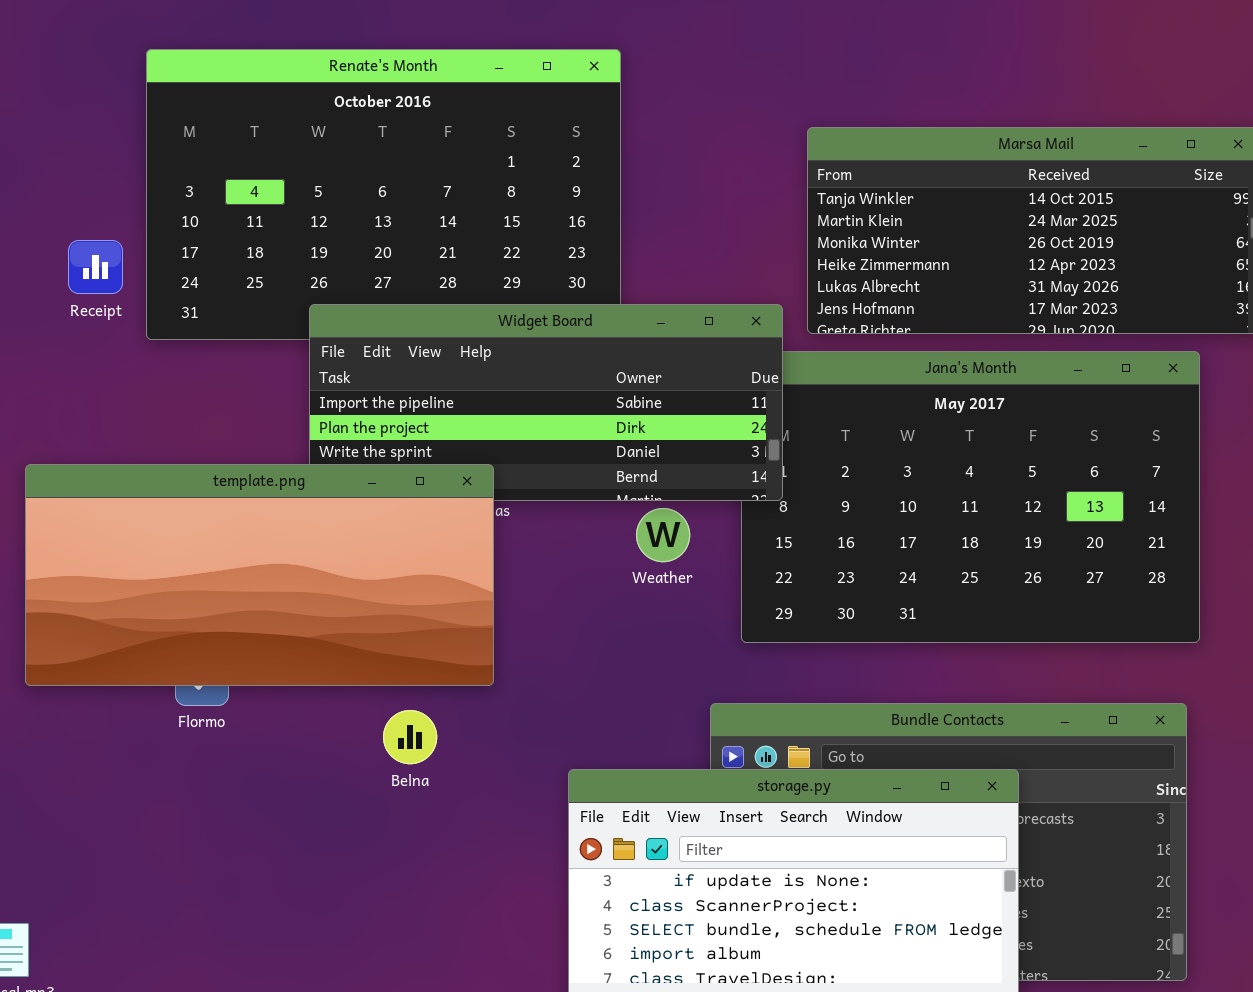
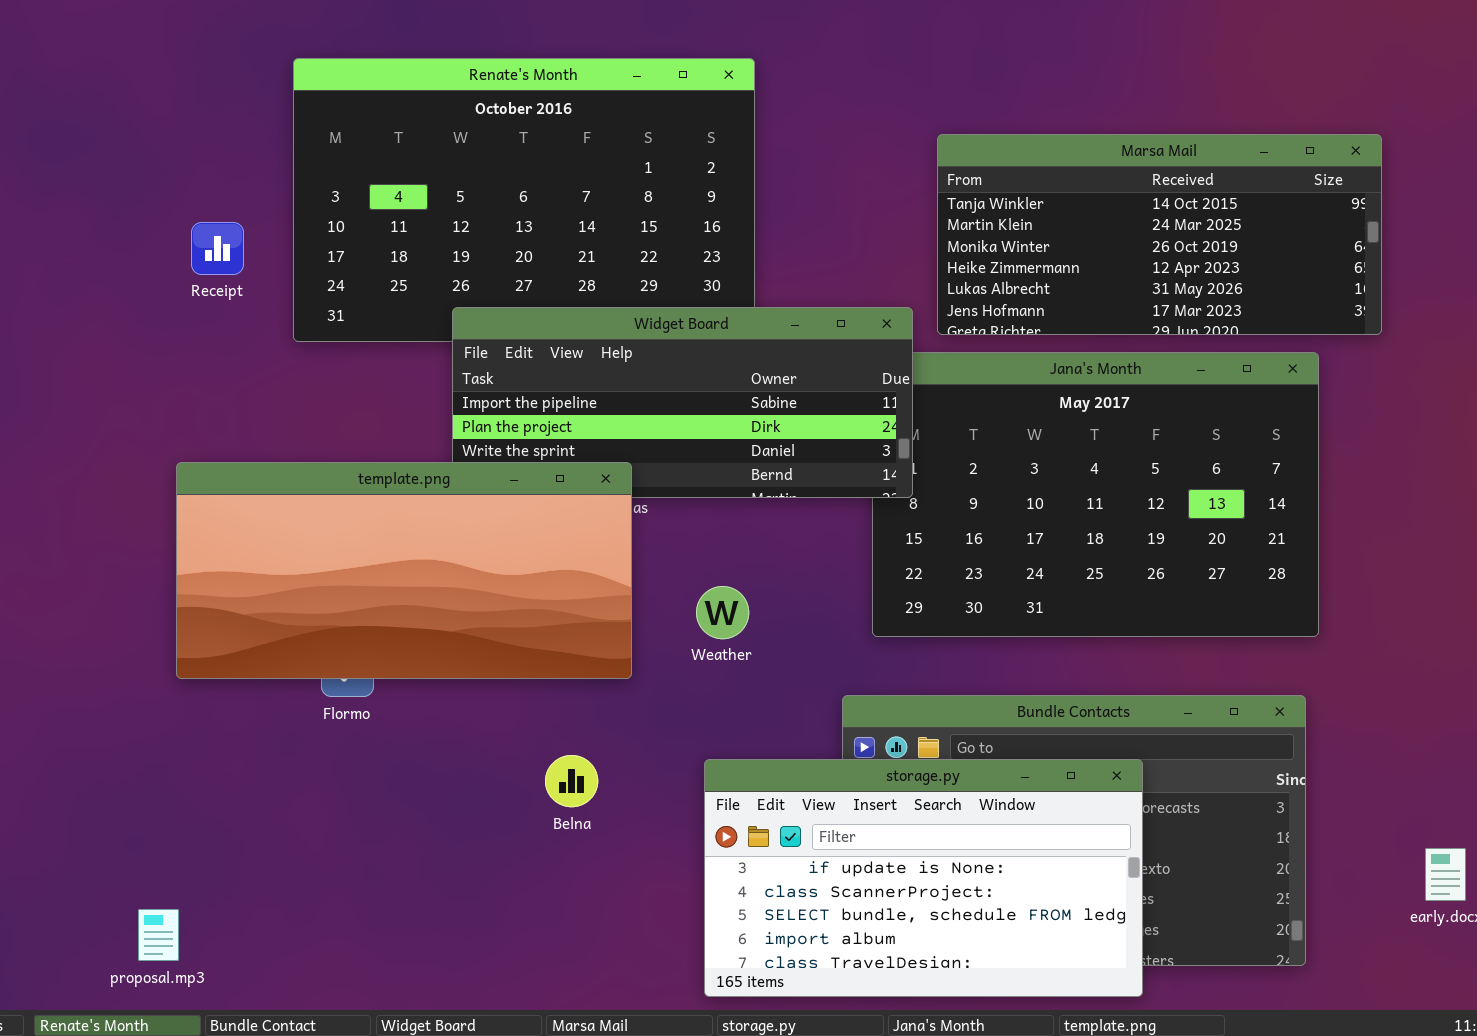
Receipt: [68,240,123,294] -> [191,222,244,275], moved
Weather: [636,508,690,562] -> [696,586,749,639], moved
Belna: [383,710,437,764] -> [545,755,598,807], moved

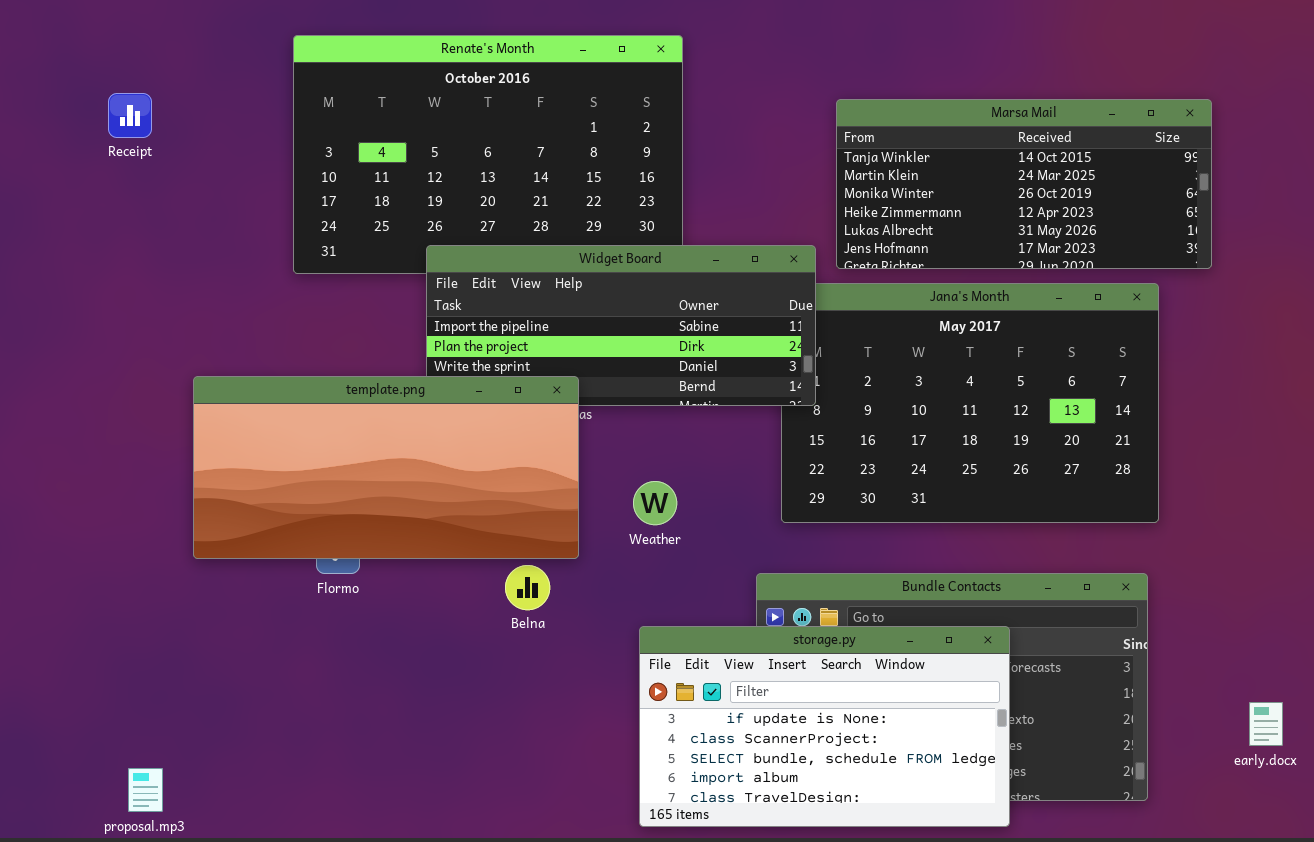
Receipt: [191,222,244,275] -> [108,93,152,138], moved
Belna: [545,755,598,807] -> [505,565,550,610], moved
proposal.mp3: [138,909,179,961] -> [128,768,163,812], moved

